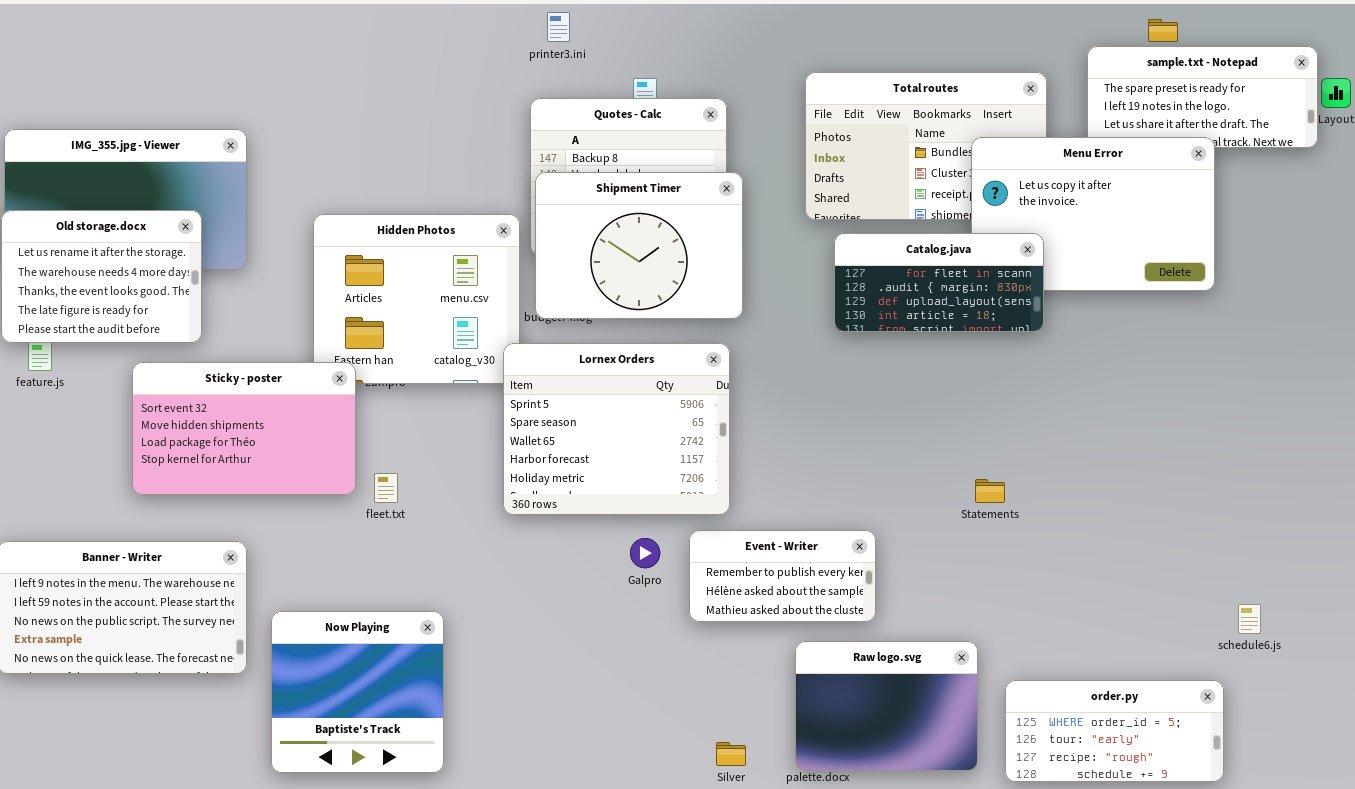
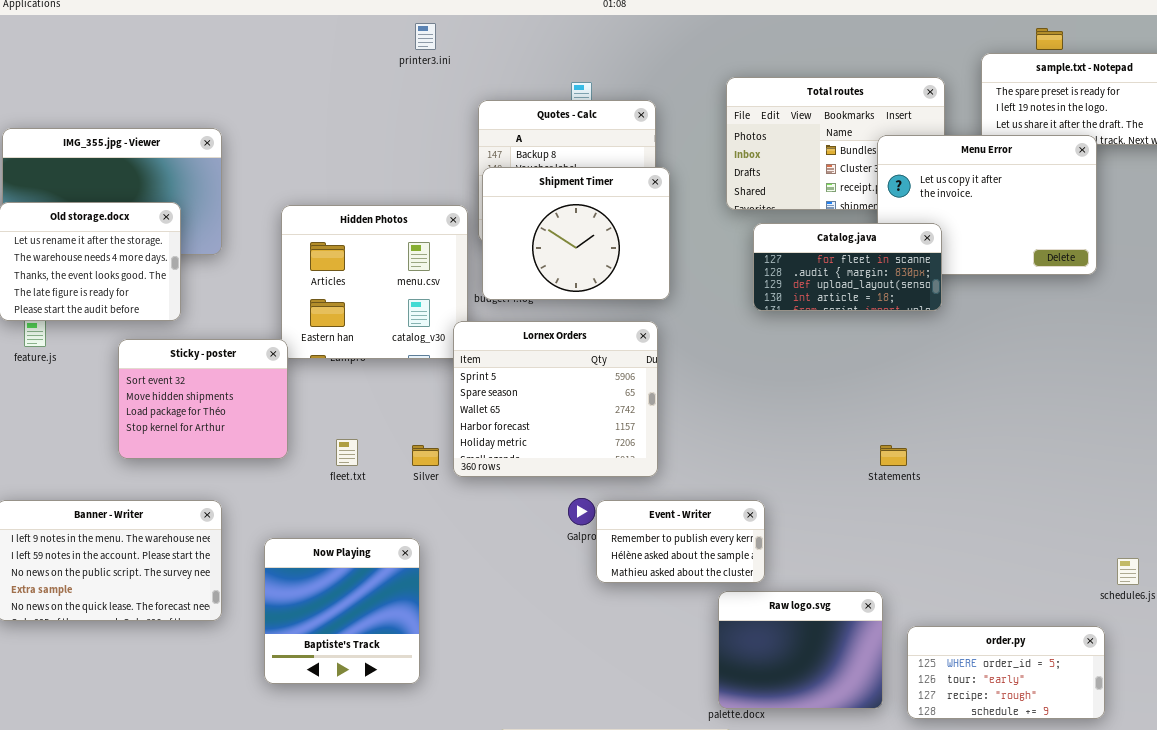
printer3.ini: [547,12,570,42] -> [415,23,436,50], moved
Sticky - poster: [132,362,356,495] -> [118,339,288,459], resized
Event - Writer: [689,530,876,622] -> [596,500,765,583], moved
Now Playing: [271,611,444,773] -> [264,538,420,684], moved
Silver: [716,742,746,766] -> [412,445,439,466], moved

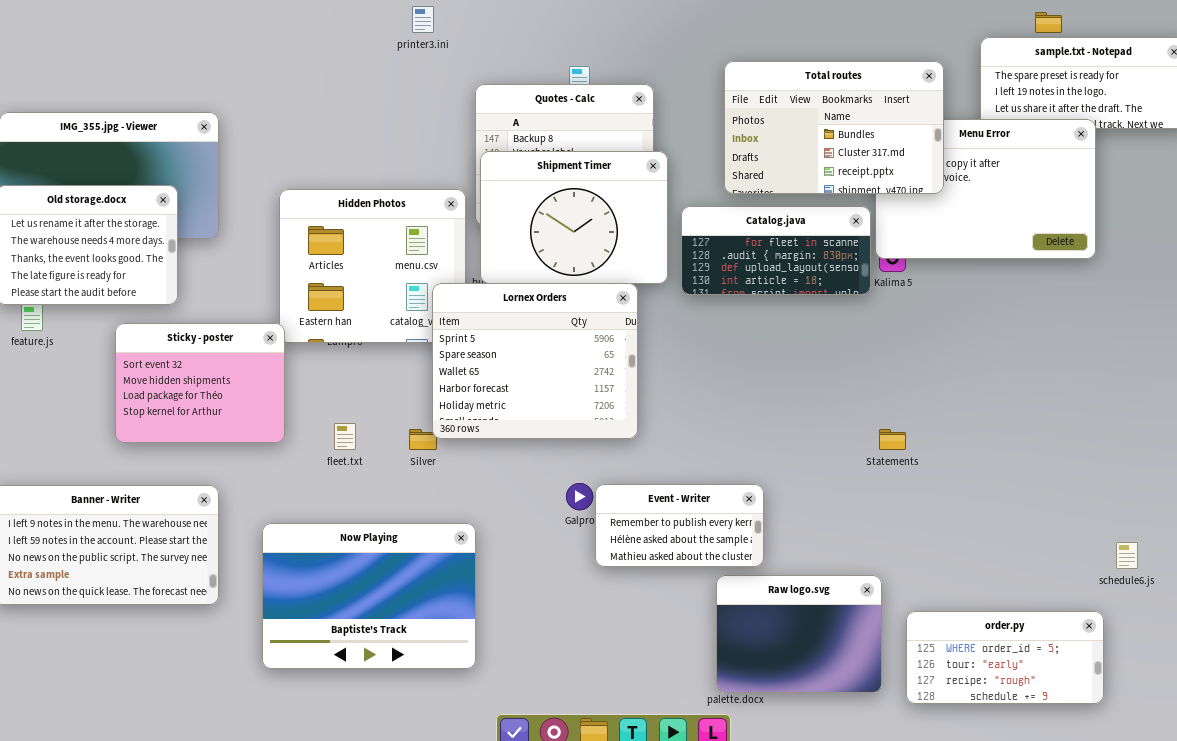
Total routes: [726,77,945,210] -> [724,61,944,194], raised
Catalog.java: [753,223,942,311] -> [681,206,871,295], moved
Lornex Orders: [453,321,658,477] -> [432,283,638,439], moved
Now Playing: [264,538,420,684] -> [262,523,476,669], resized

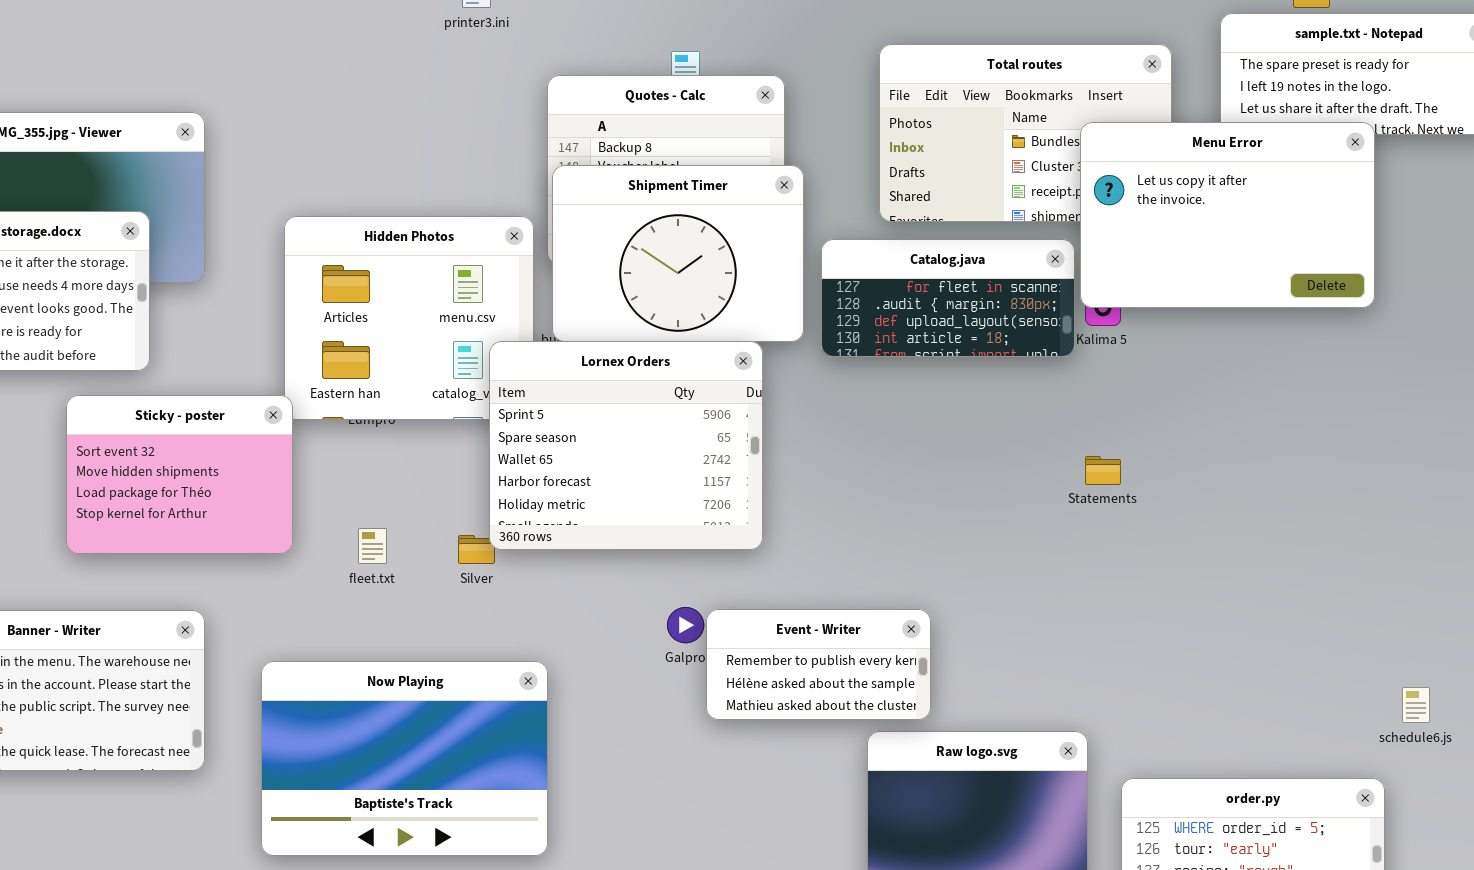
Menu Error: [875,119,1096,259] -> [1080,122,1375,308], raised
Statements: [879,429,906,450] -> [1085,456,1121,485], moved

